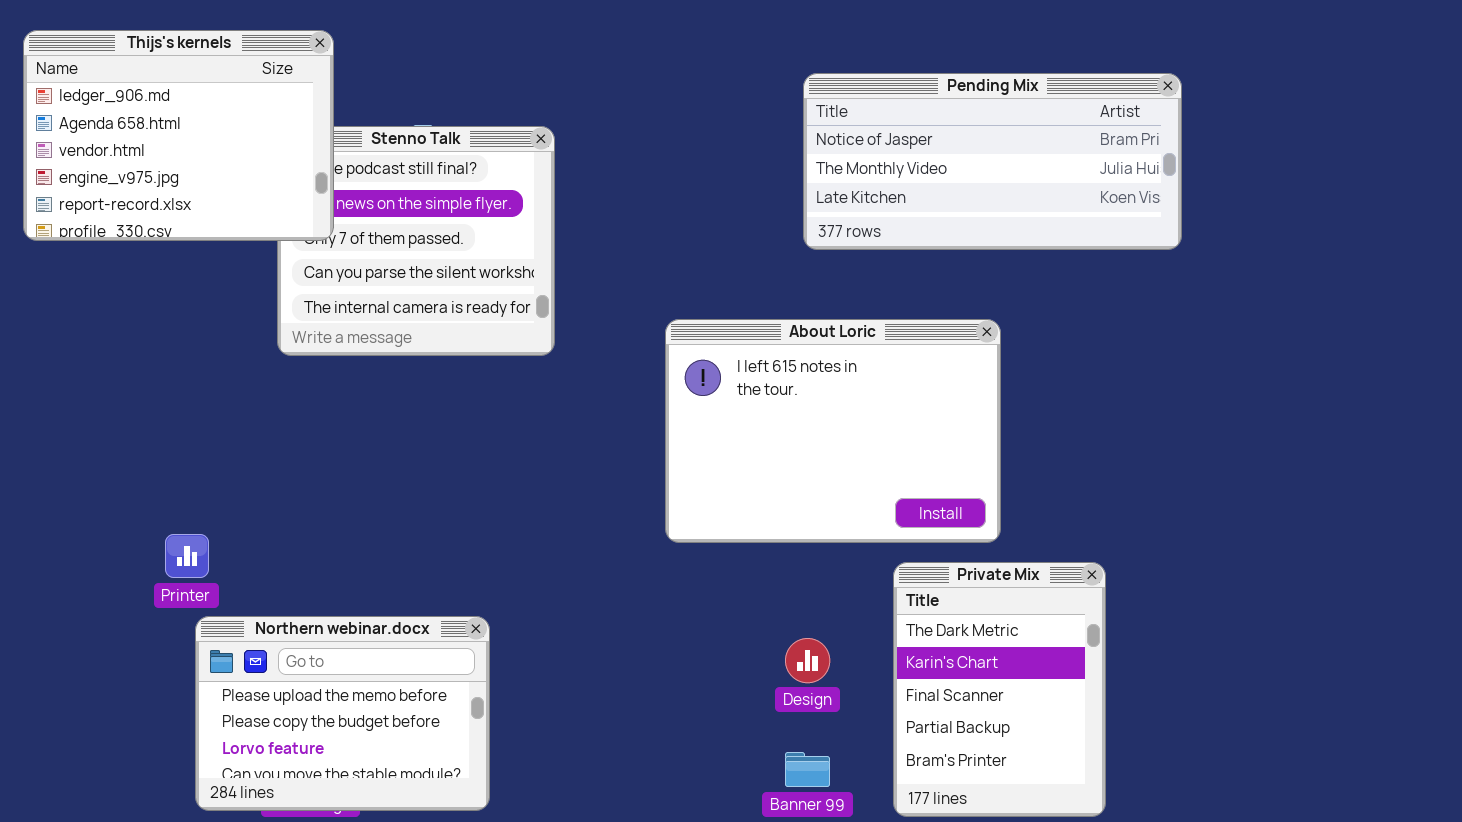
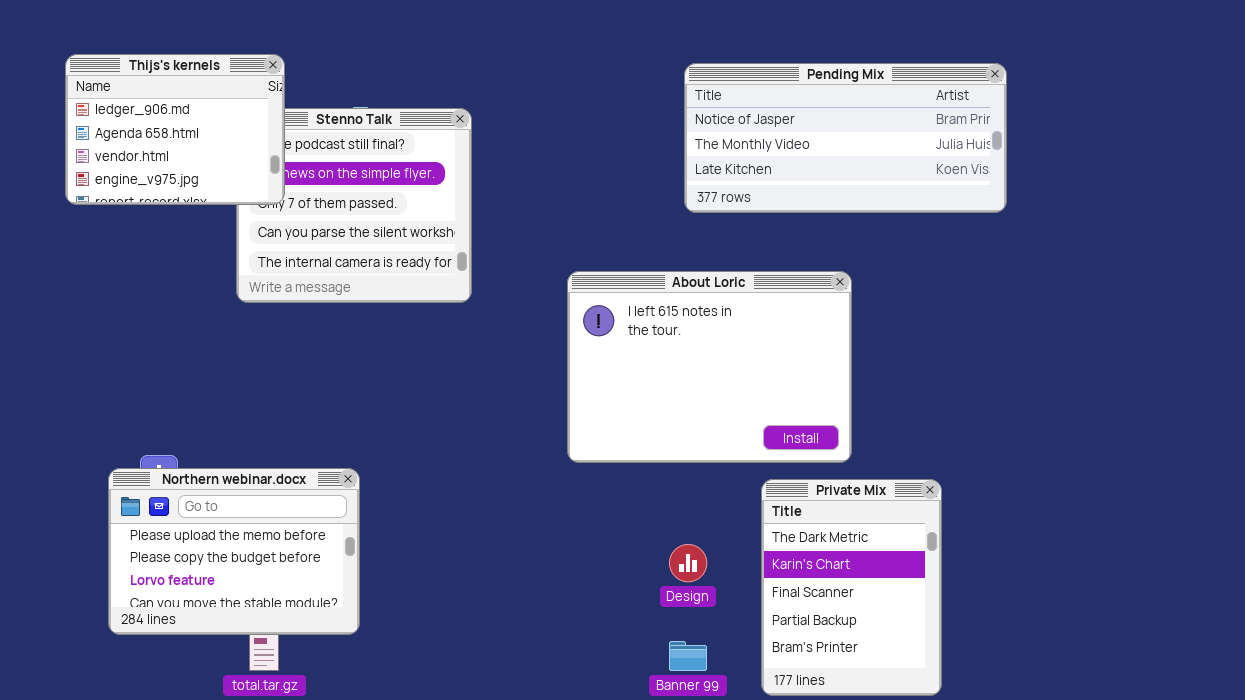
Thijs's kernels: [23,30,334,241] -> [65,54,285,205], resized
Northern webinar.docx: [195,616,490,811] -> [108,468,360,635], moved

